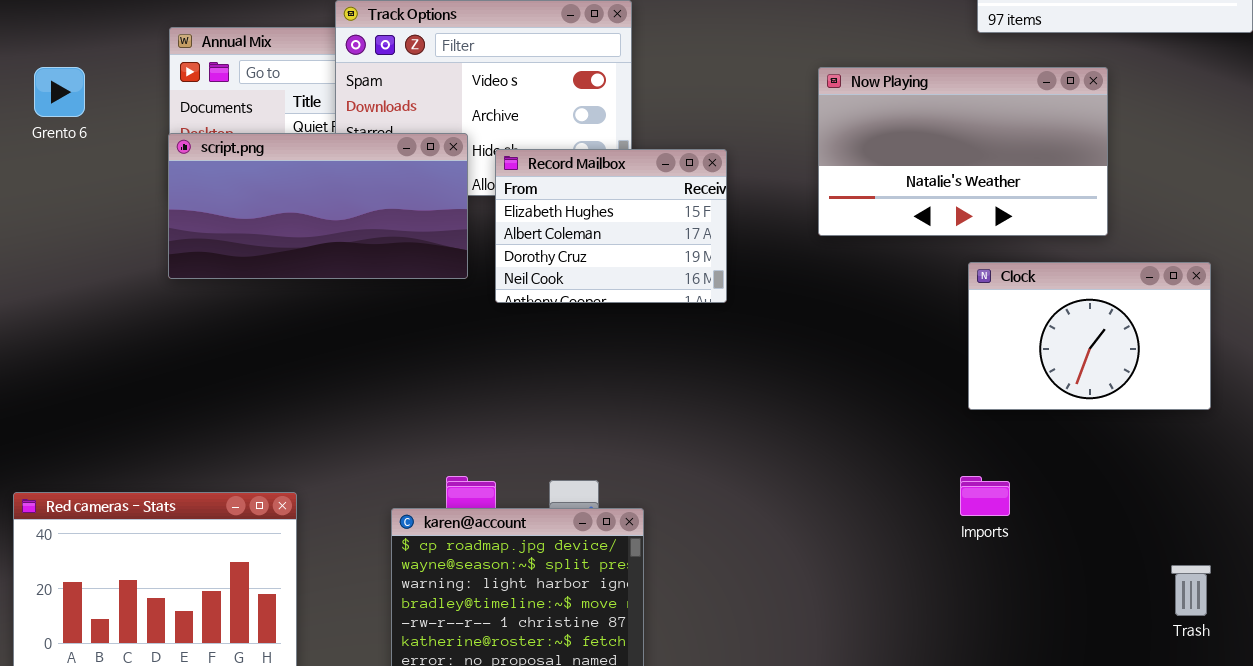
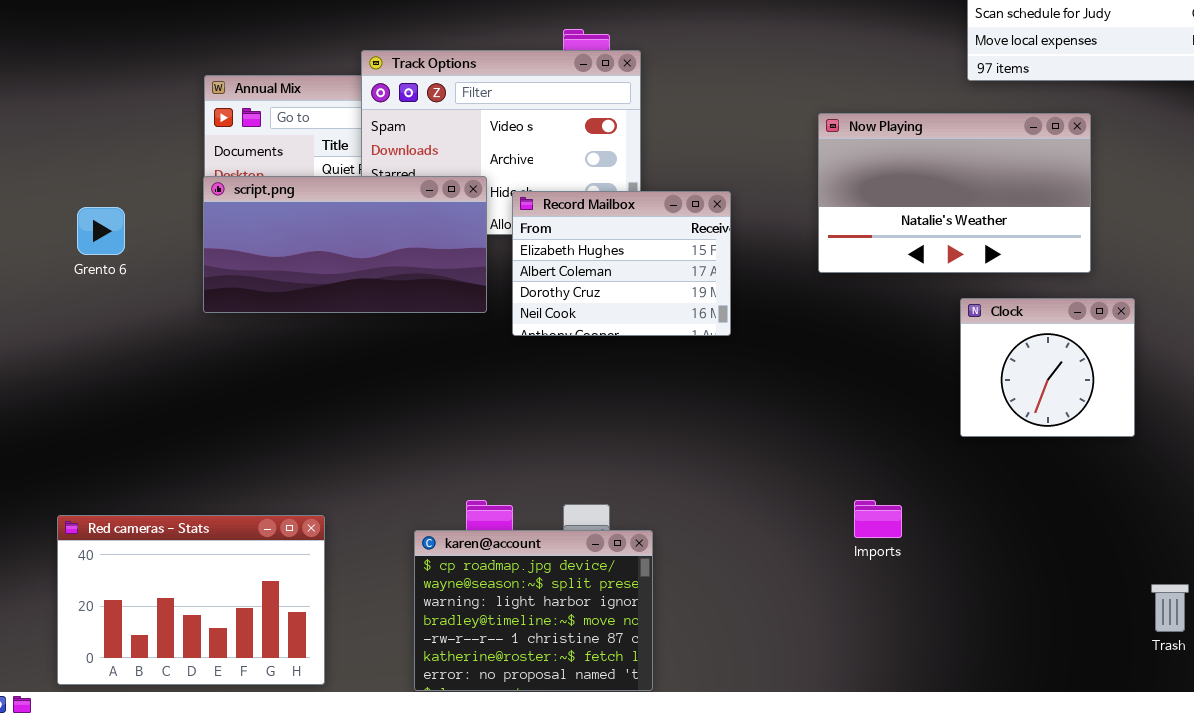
Grento 6: [34,67,85,117] -> [77,207,125,255], moved
Clock: [968,262,1211,410] -> [960,298,1135,437], resized
Imports: [960,476,1010,516] -> [854,500,902,538], moved

